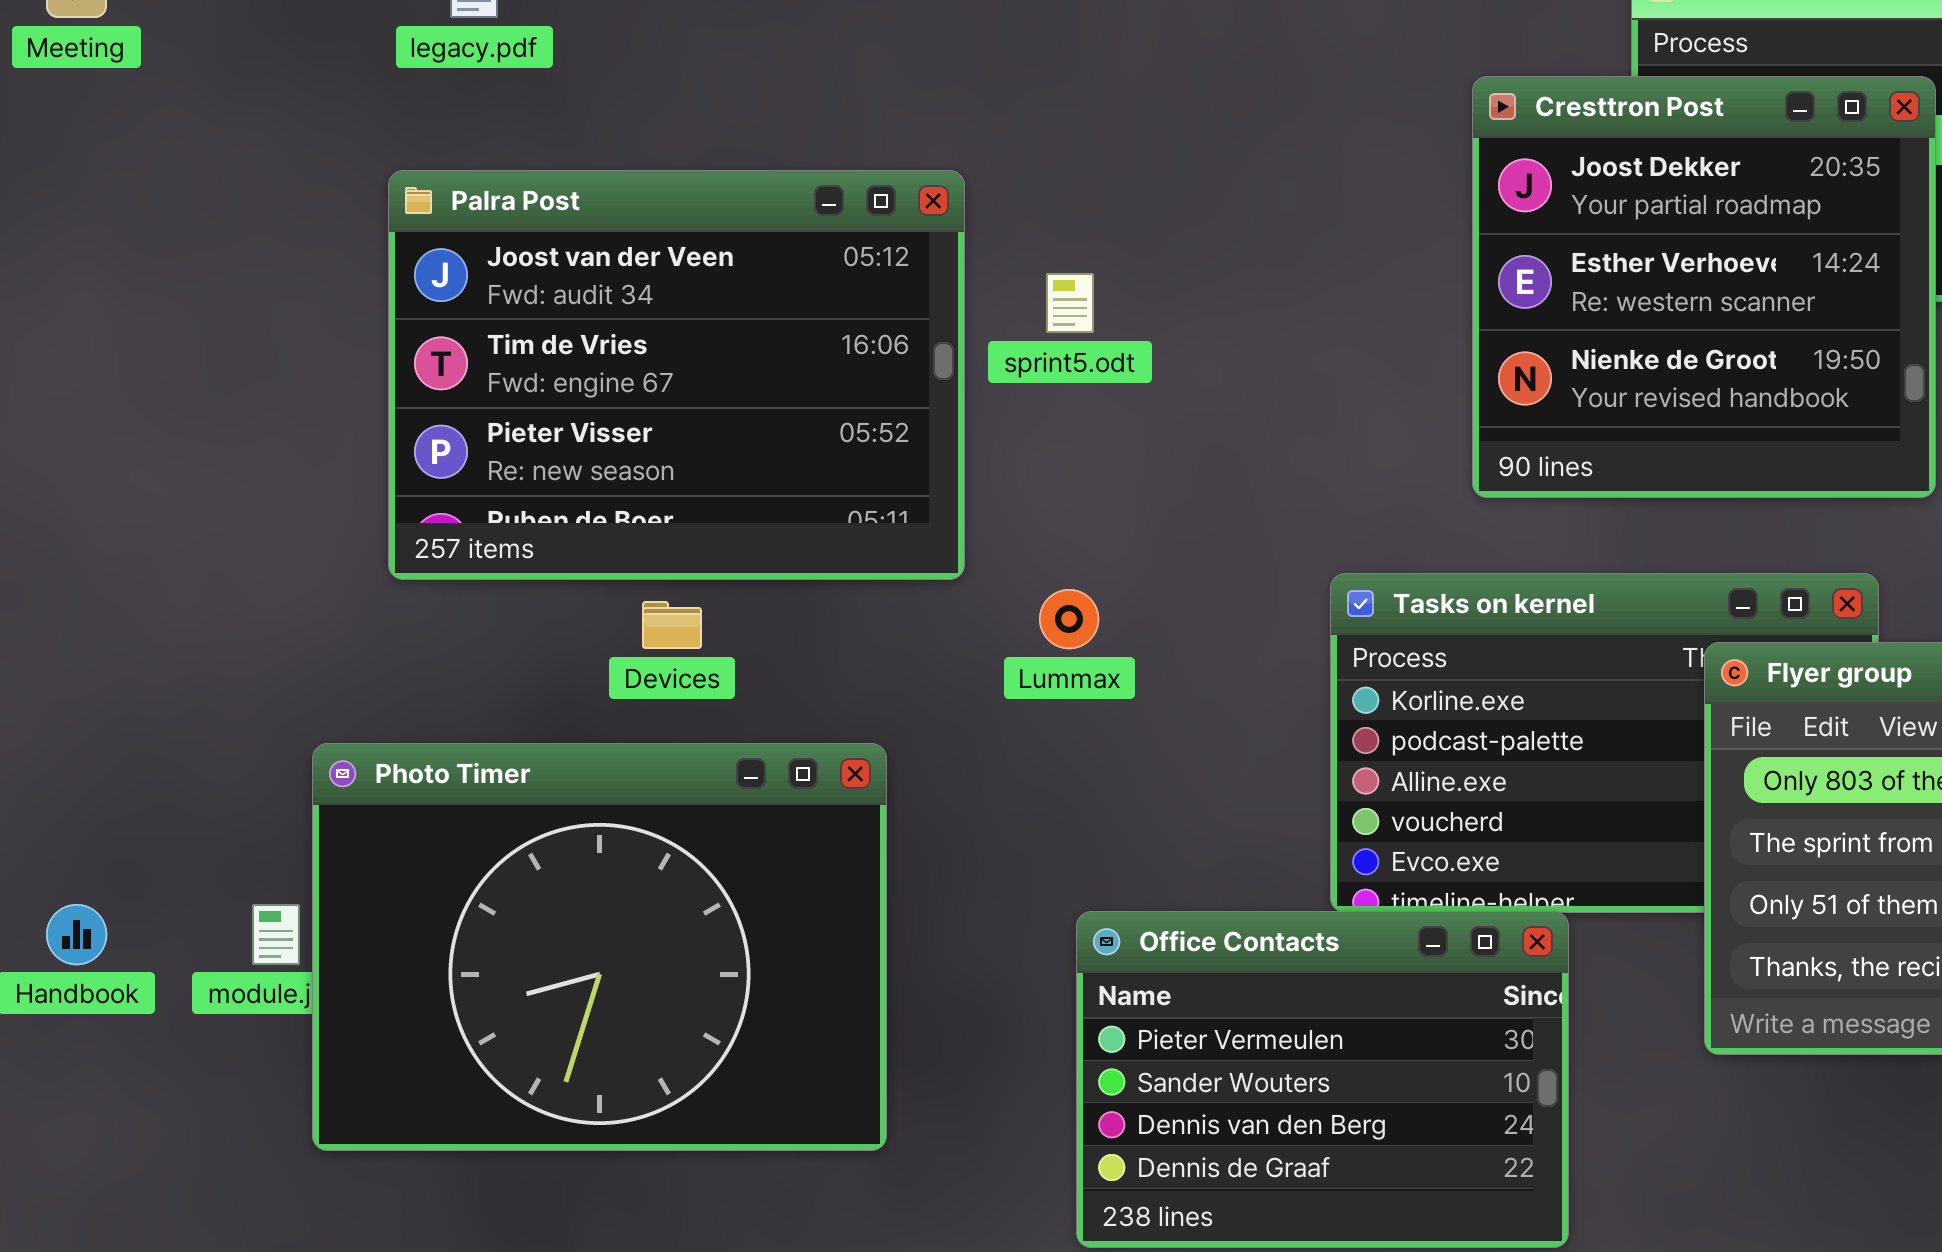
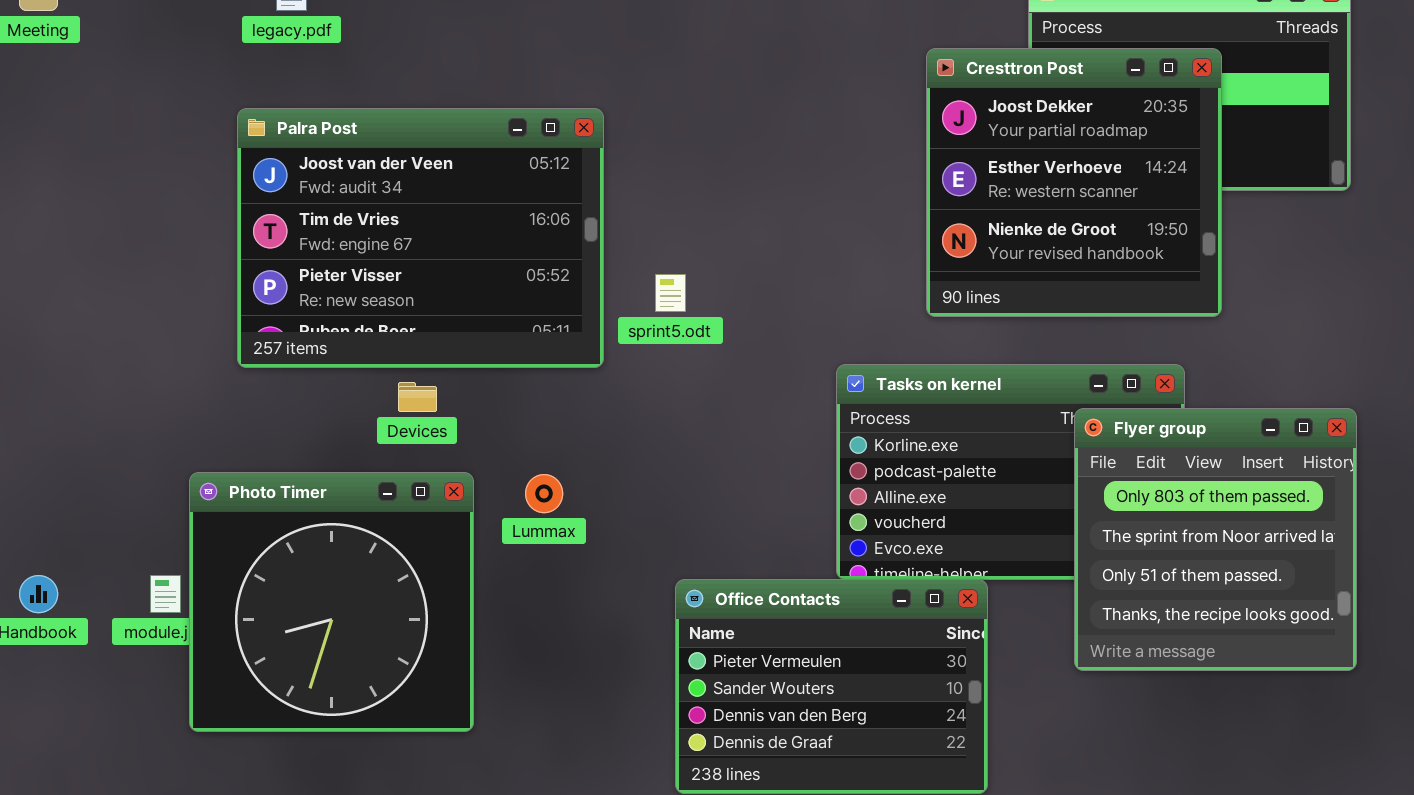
sprint5.odt: [1046,273,1094,333] -> [655,274,686,312], moved
Lummax: [1039,589,1099,649] -> [525,474,563,513], moved
Photo Timer: [312,743,887,1151] -> [189,472,474,732], resized

